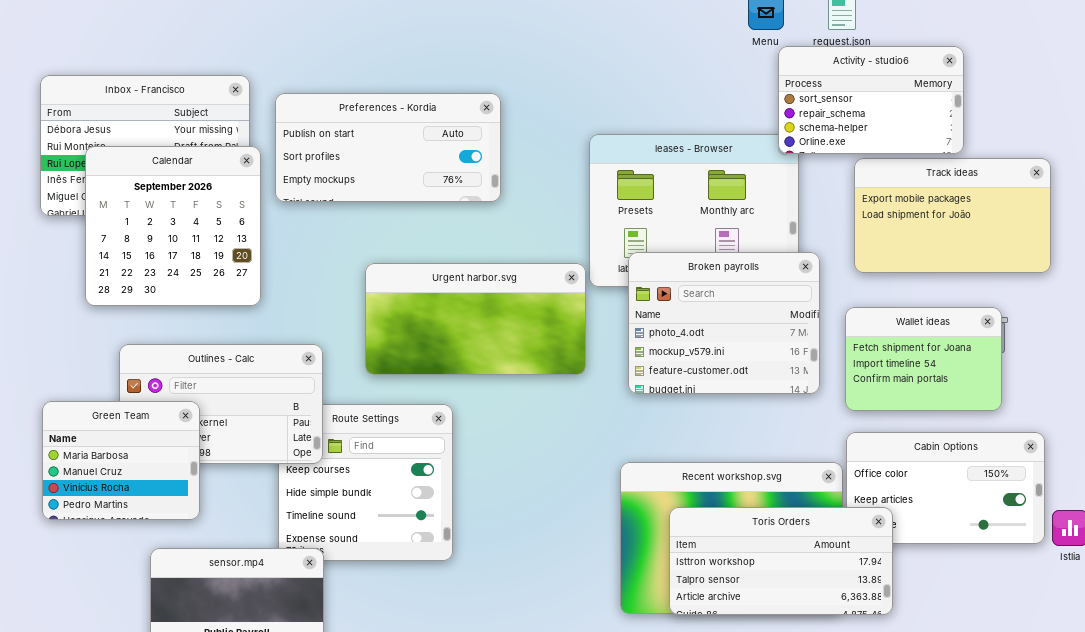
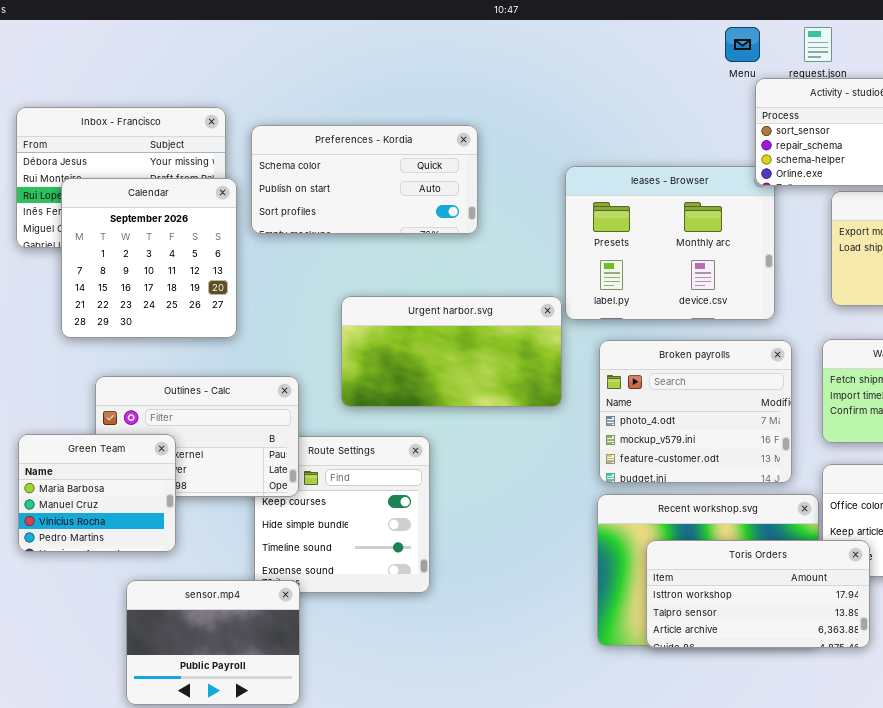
Preferences - Kordia: [275,93,501,202] -> [251,125,478,234], scrolled up 1 row
Broken payrolls: [628,252,820,394] -> [599,340,792,483], moved

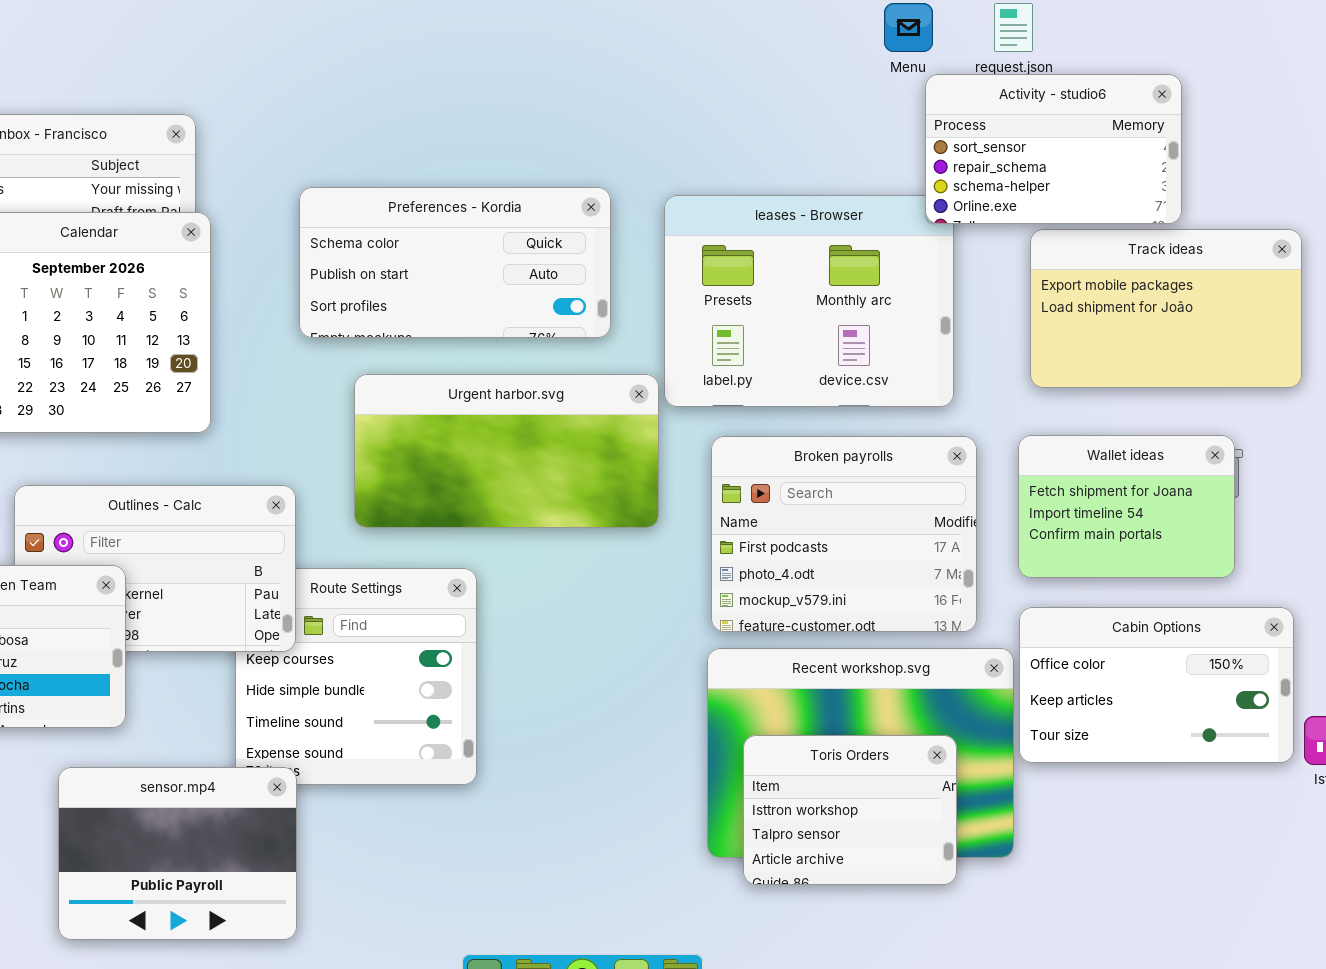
Preferences - Kordia: [251,125,478,234] -> [299,187,611,338], moved
Broken payrolls: [599,340,792,483] -> [711,436,977,632], scrolled up 1 row
Toris Orders: [646,540,870,648] -> [743,735,957,885], moved, resized

